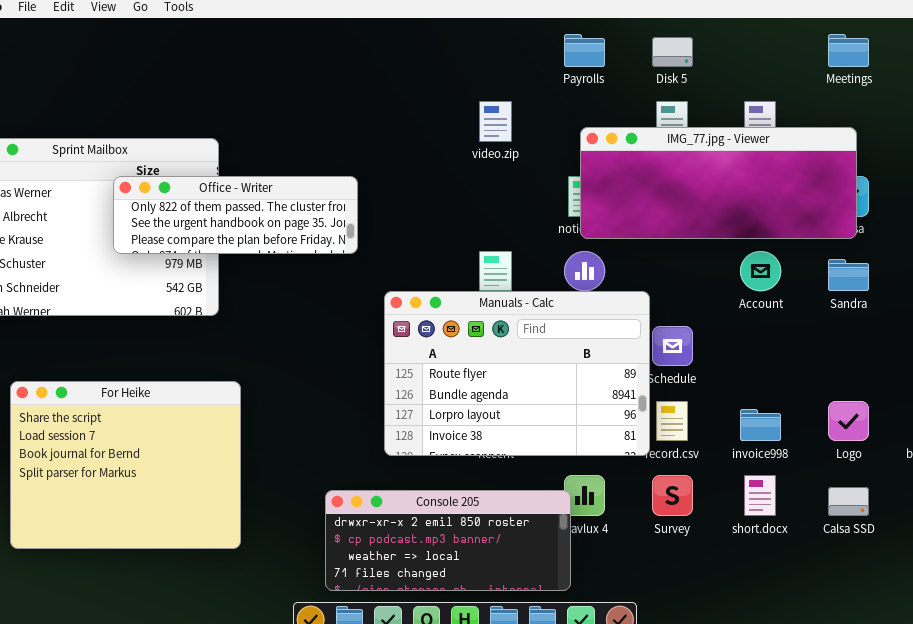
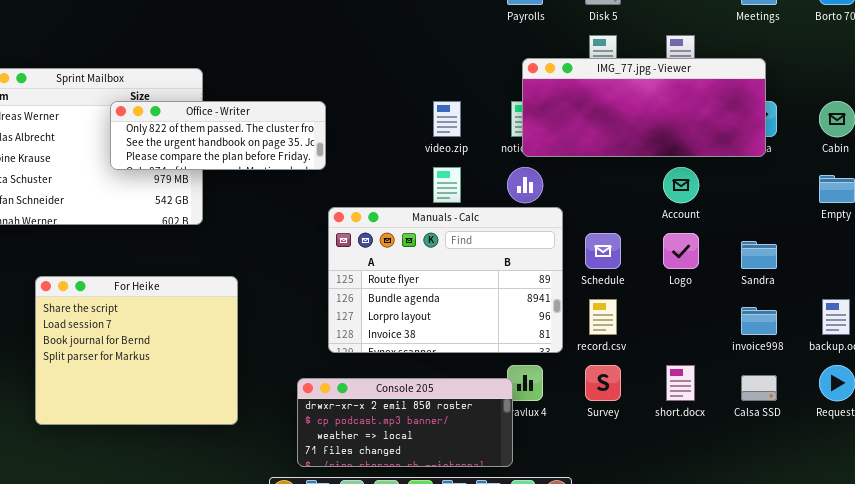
video.zip: [479,101,512,142] -> [433,101,461,137], moved
Sandra: [828,259,869,291] -> [741,241,777,269], moved
Manuals - Calc: [384,291,650,456] -> [328,207,563,353], moved
For Heike: [10,381,241,549] -> [35,276,238,425], moved
Logo: [828,401,869,441] -> [663,233,699,269], moved
invoice998: [740,409,781,441] -> [741,307,777,335], moved

